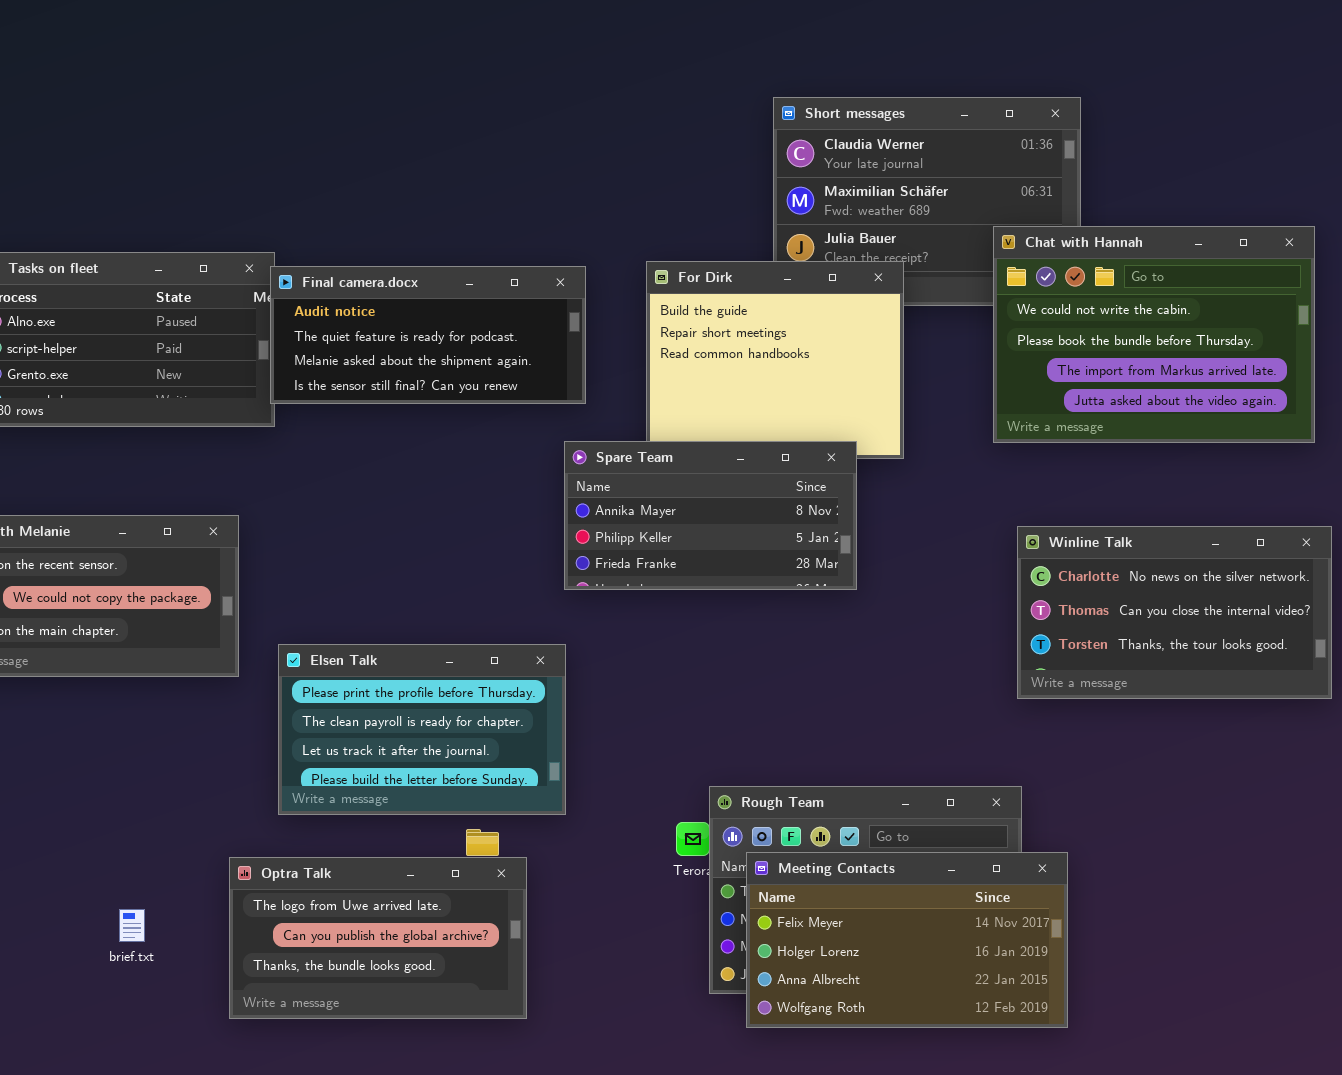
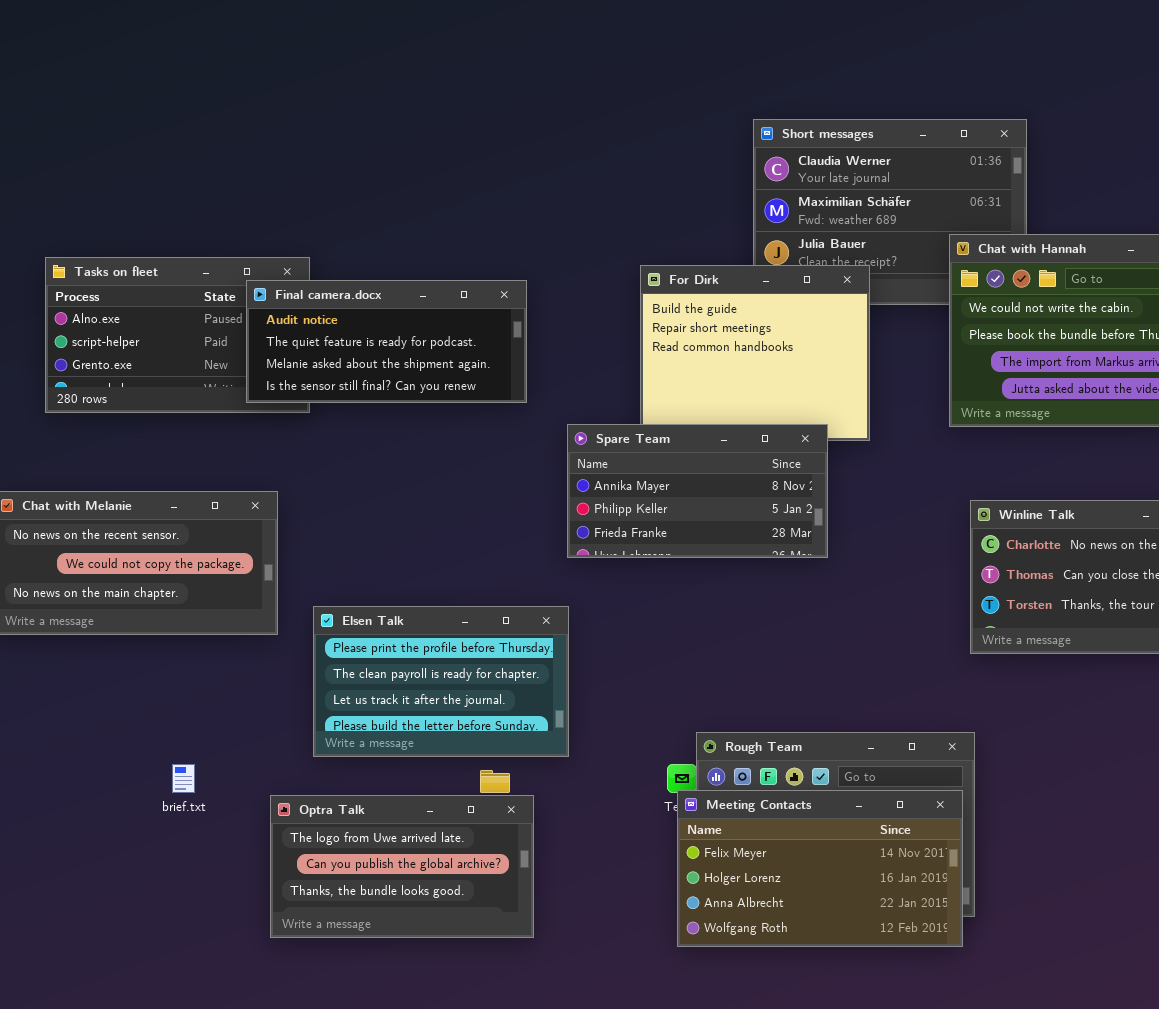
Final camera.docx: [270,266,586,404] -> [246,280,527,403], moved
Meeting Contacts: [746,852,1068,1028] -> [677,790,963,947], moved
brief.txt: [119,909,145,942] -> [172,764,195,793], moved

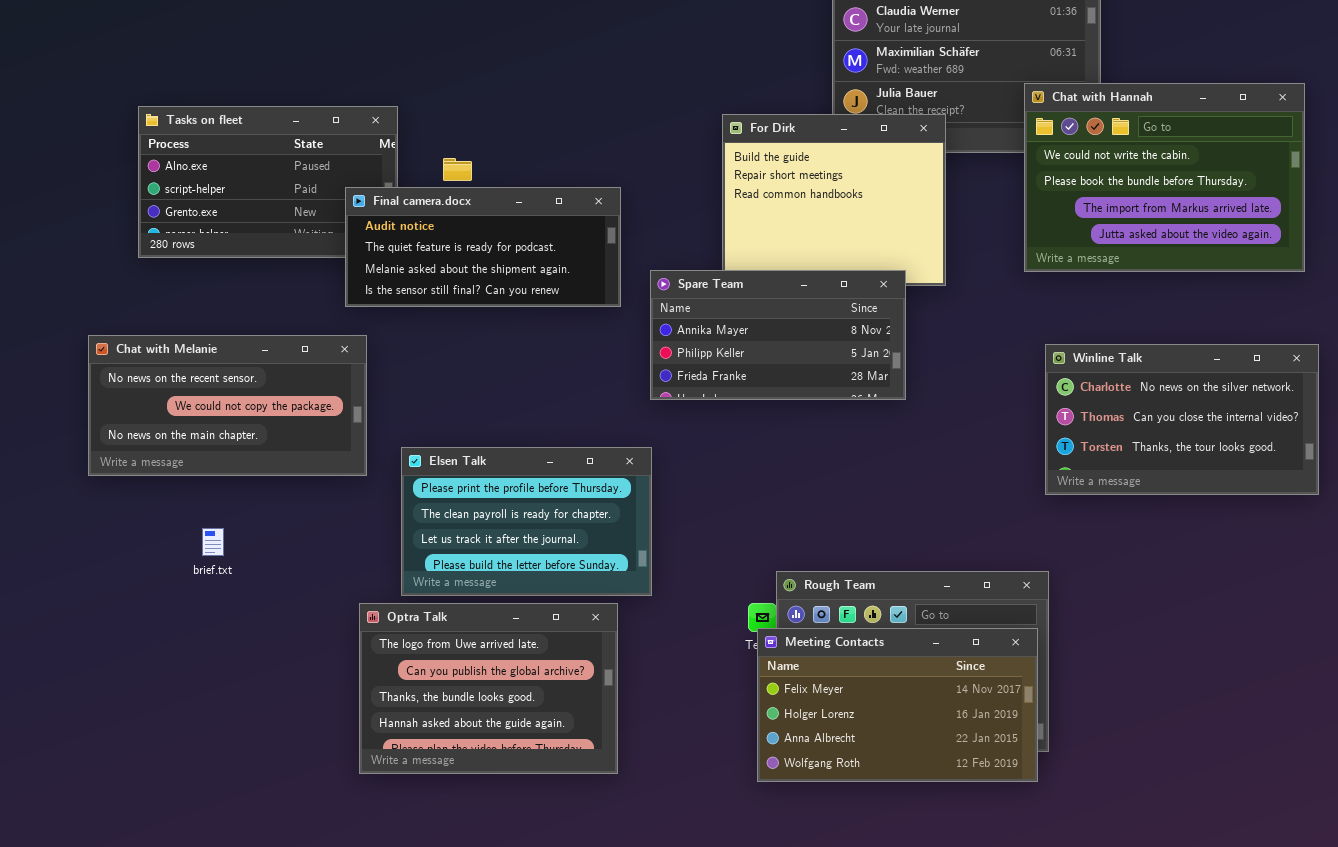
Final camera.docx: [246,280,527,403] -> [345,187,621,307], moved
brief.txt: [172,764,195,793] -> [202,528,224,556], moved
Optra Talk: [270,795,534,938] -> [359,603,618,774], resized

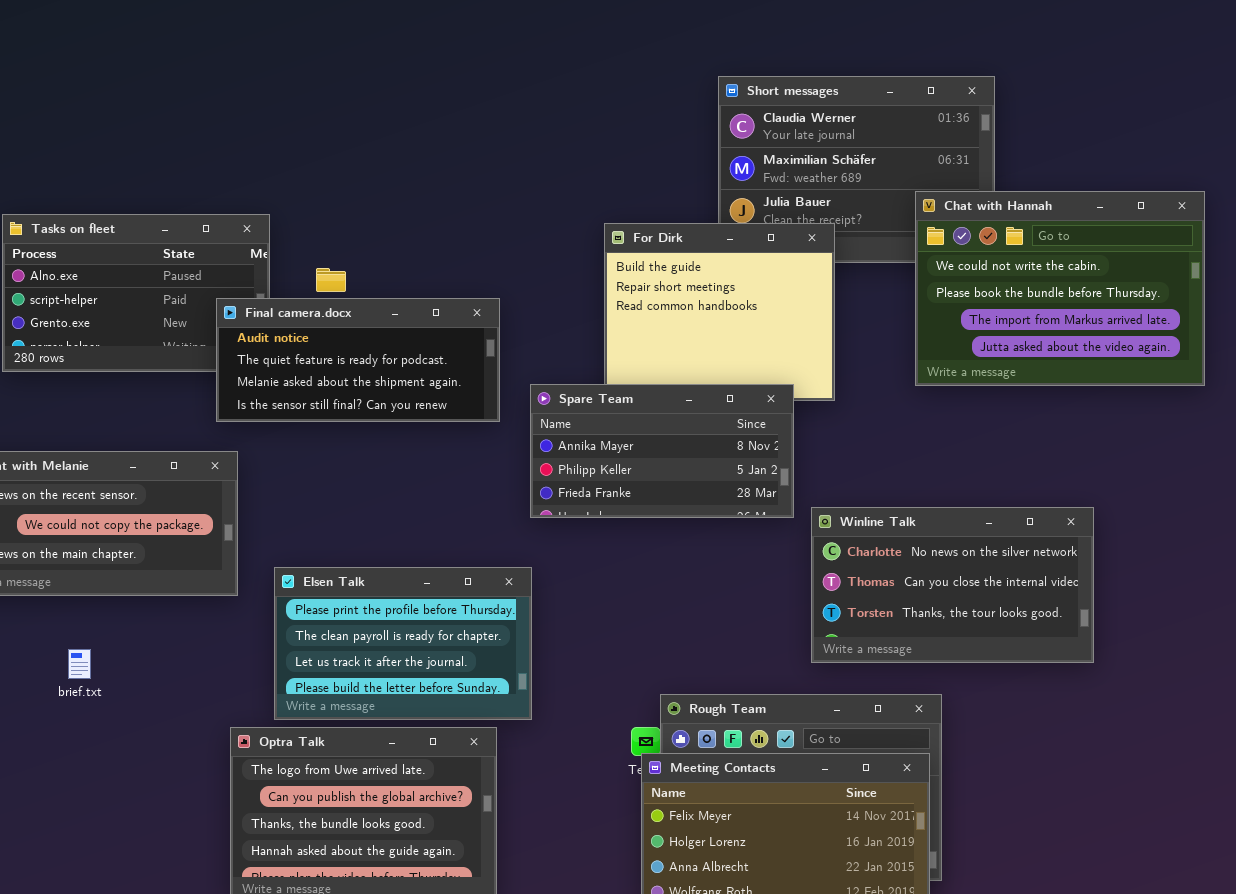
Winline Talk: [1045,344,1319,495] -> [811,507,1094,663], moved

